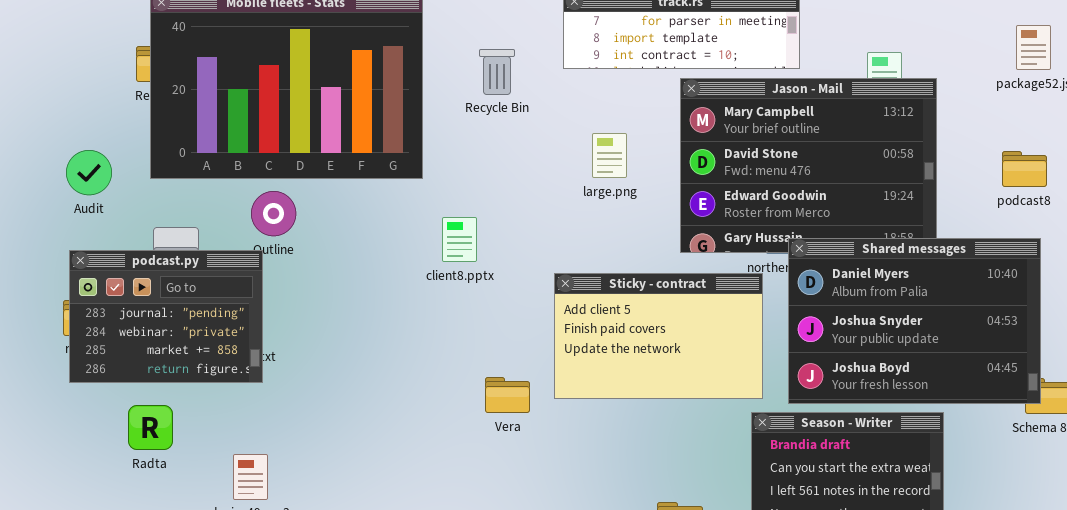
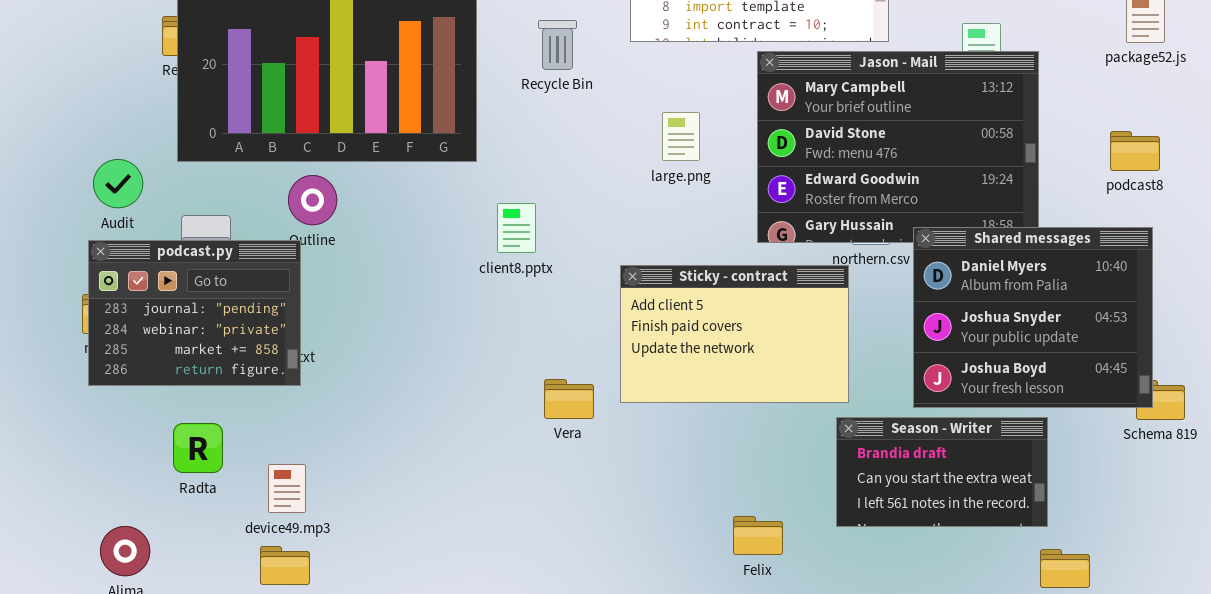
Audit: [66,150,112,195] -> [93,159,143,208], moved
Shared messages: [788,238,1041,404] -> [913,227,1153,408], resized
Radta: [128,405,173,450] -> [173,423,223,473], moved

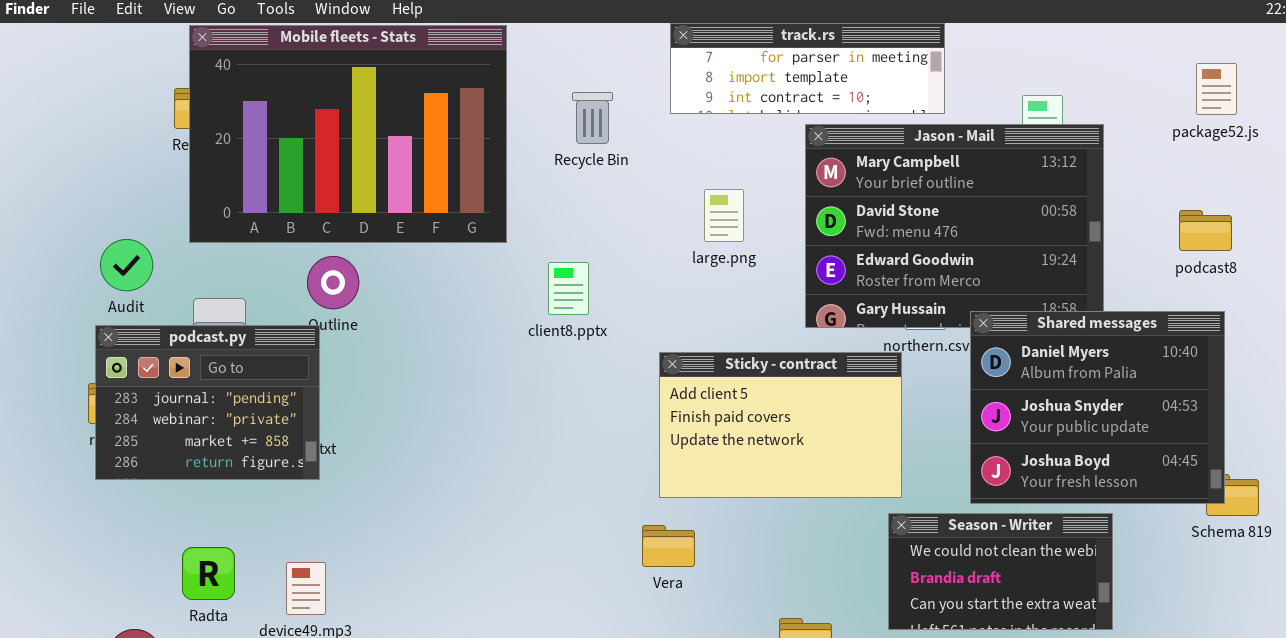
client8.pptx: [497,203,536,253] -> [548,262,589,315], moved
Vera: [544,379,594,419] -> [642,525,695,567], moved
Season - Writer: [836,417,1048,527] -> [888,513,1113,630], scrolled up 1 row
Radta: [173,423,223,473] -> [182,547,235,600], moved

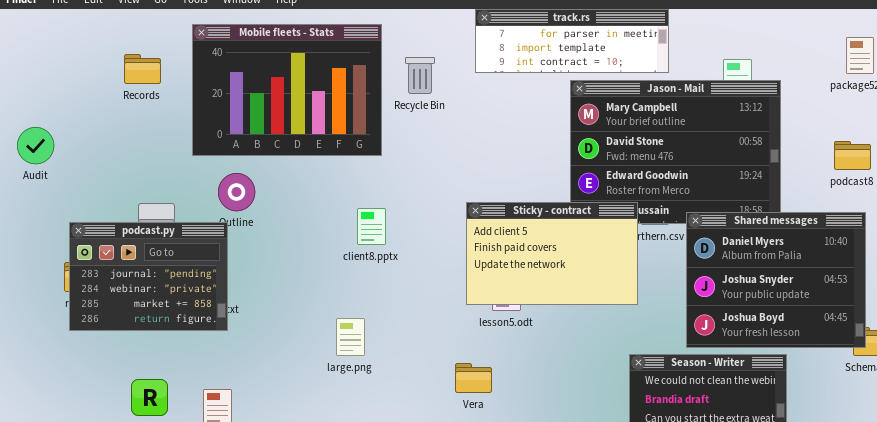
Mobile fleets - Stats: [189,25,507,243] -> [192,24,382,156], moved, resized
large.png: [704,189,744,242] -> [336,318,365,356], moved
Audit: [100,239,153,291] -> [17,127,54,164], moved
client8.pptx: [548,262,589,315] -> [357,208,386,245], moved
Sticky - contract: [659,352,902,498] -> [466,202,638,305], moved

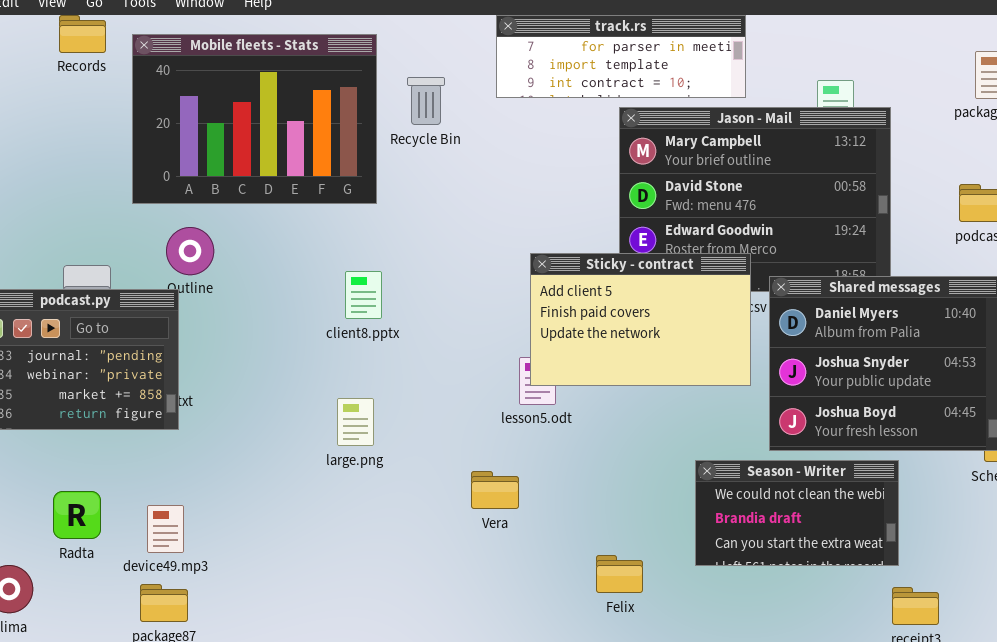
Records: [124,54,161,84] -> [59,15,106,53], moved
Sticky - contract: [466,202,638,305] -> [530,253,751,386], moved
large.png: [336,318,365,356] -> [337,398,374,446], moved

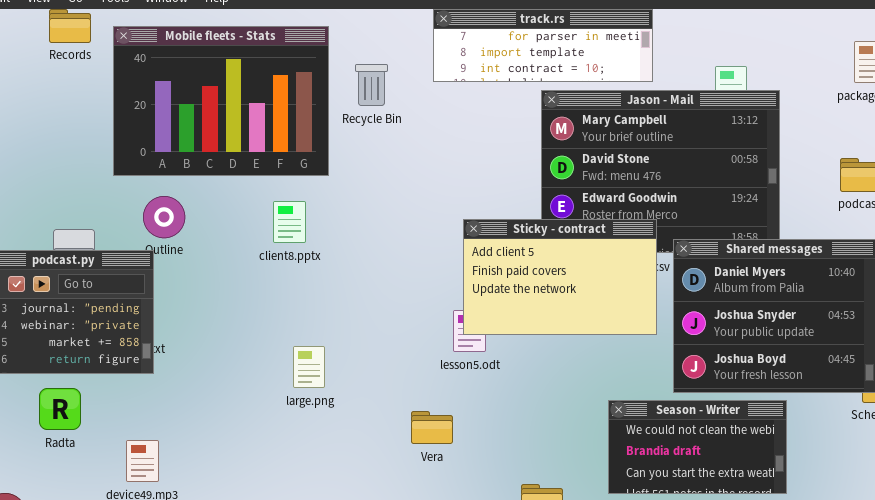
client8.pptx: [345,271,382,319] -> [273,201,306,243], moved
Radta: [53,491,101,539] -> [39,388,81,430], moved

